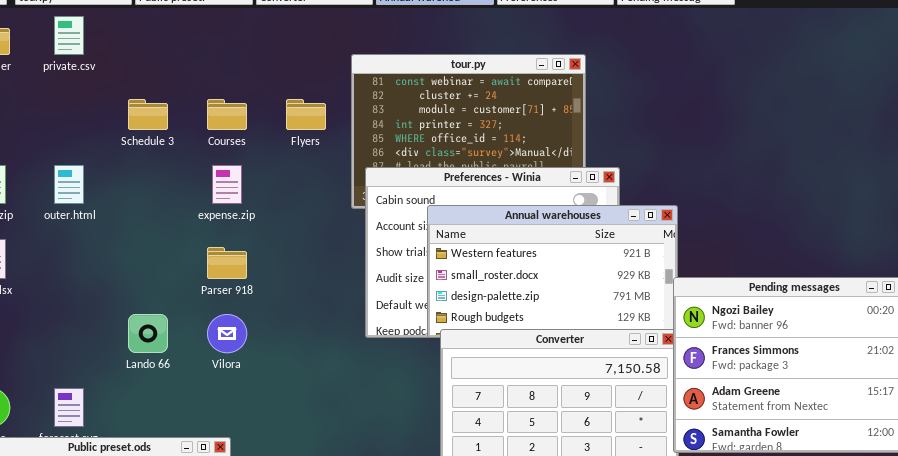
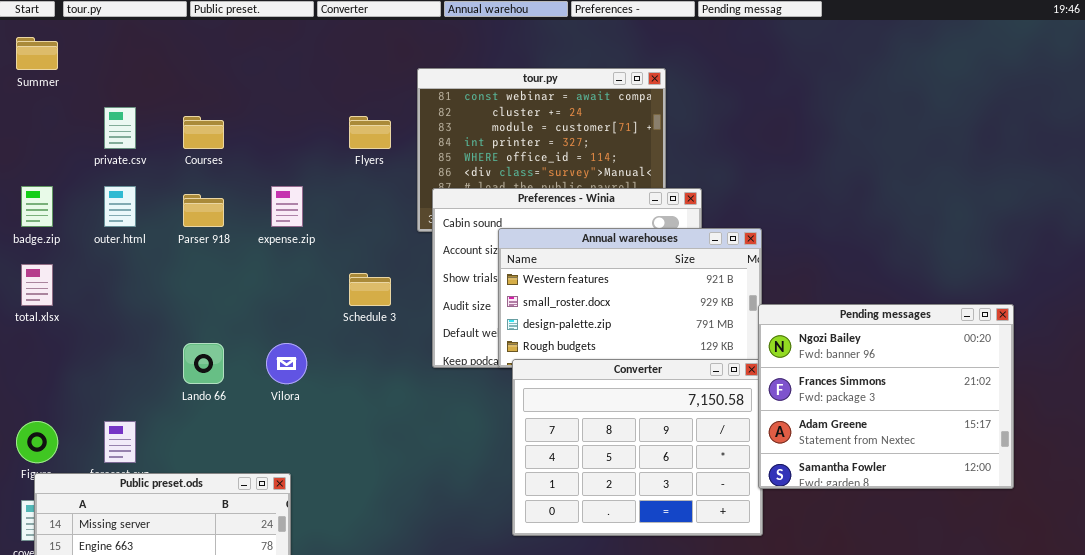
private.csv: [54,16,84,55] -> [104,107,136,149], moved
Schedule 3: [128,99,168,130] -> [349,273,391,306], moved
Courses: [207,99,247,130] -> [183,116,224,149], moved
Parser 918: [207,247,247,279] -> [183,194,224,227], moved

